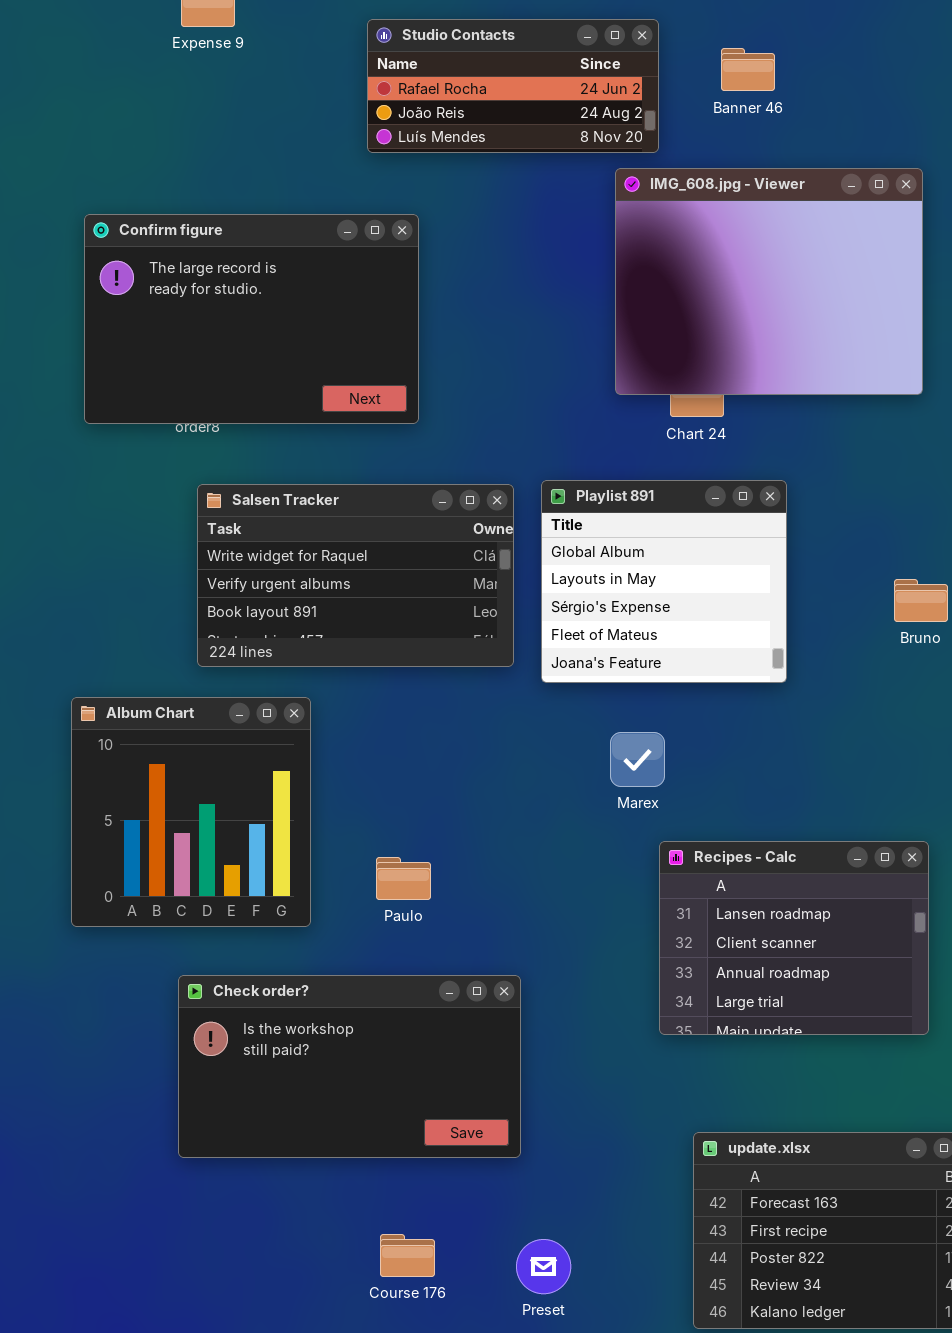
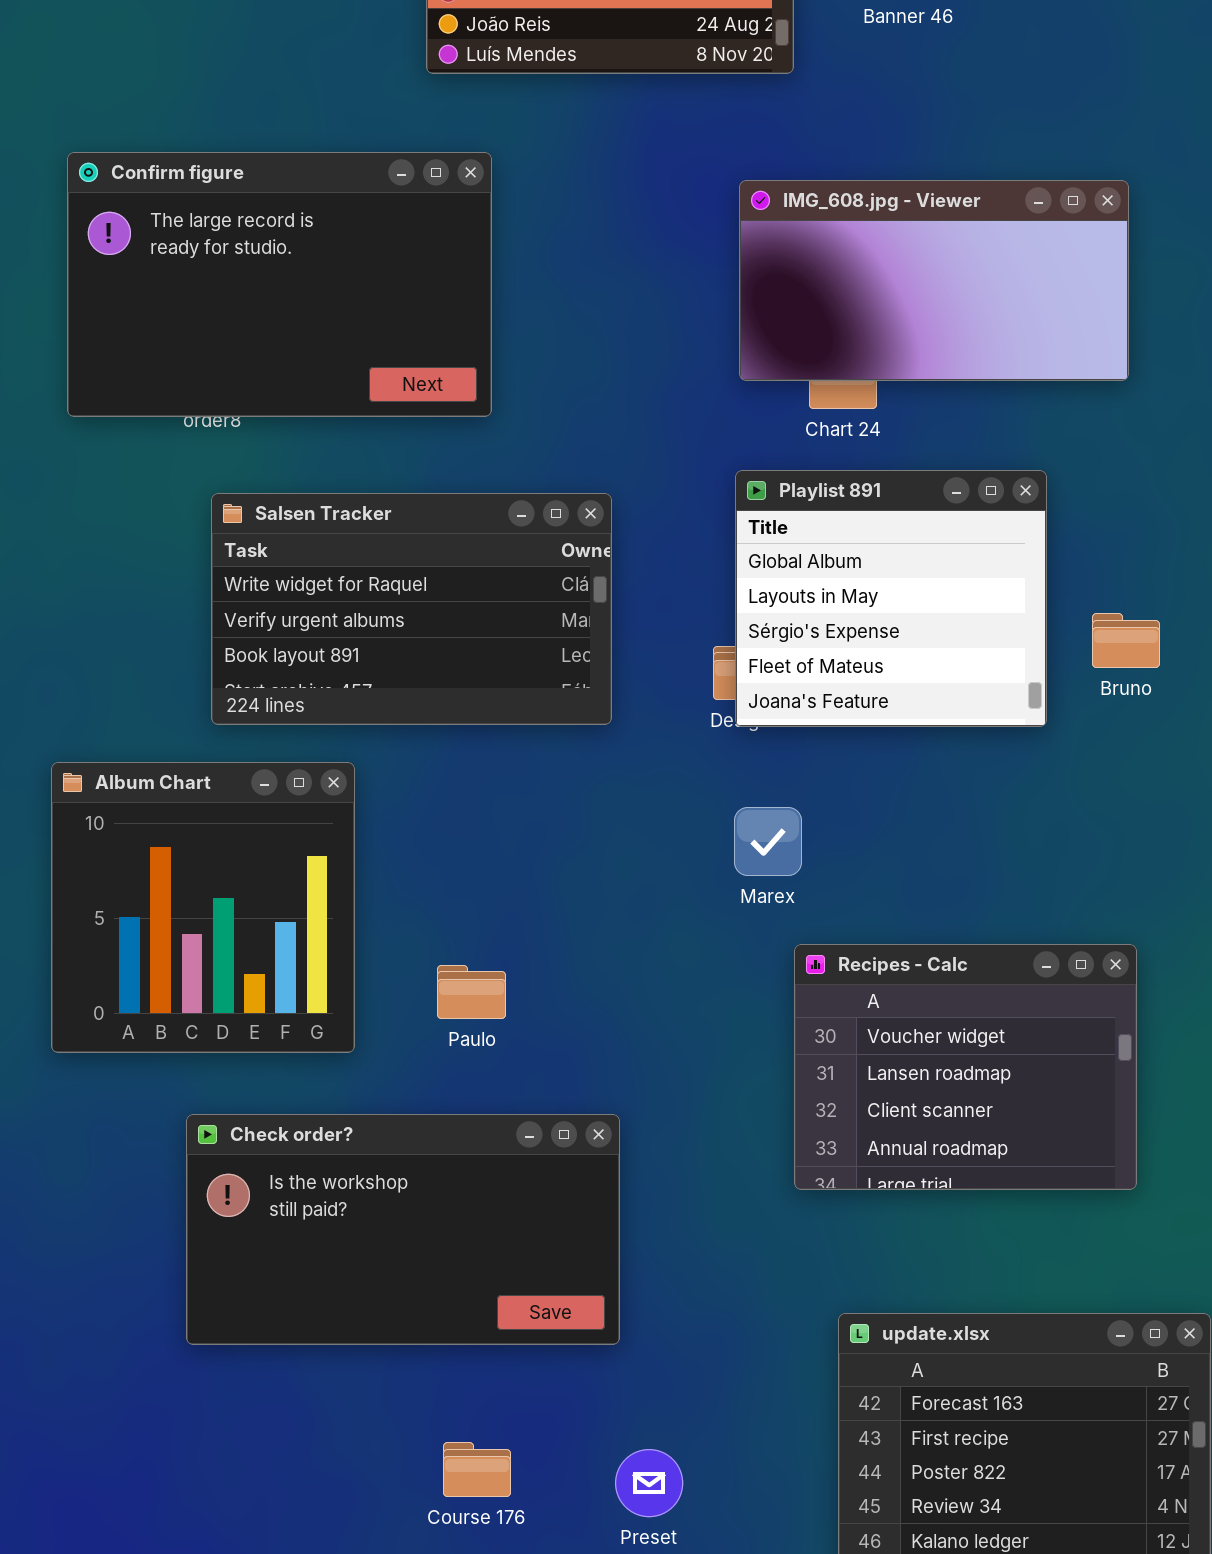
IMG_608.jpg - Viewer: [615,168,923,395] -> [739,180,1129,381], resized
Playlist 891: [541,480,787,683] -> [735,470,1047,727], moved
Recipes - Calc: [659,841,929,1035] -> [794,944,1137,1190], scrolled up 1 row

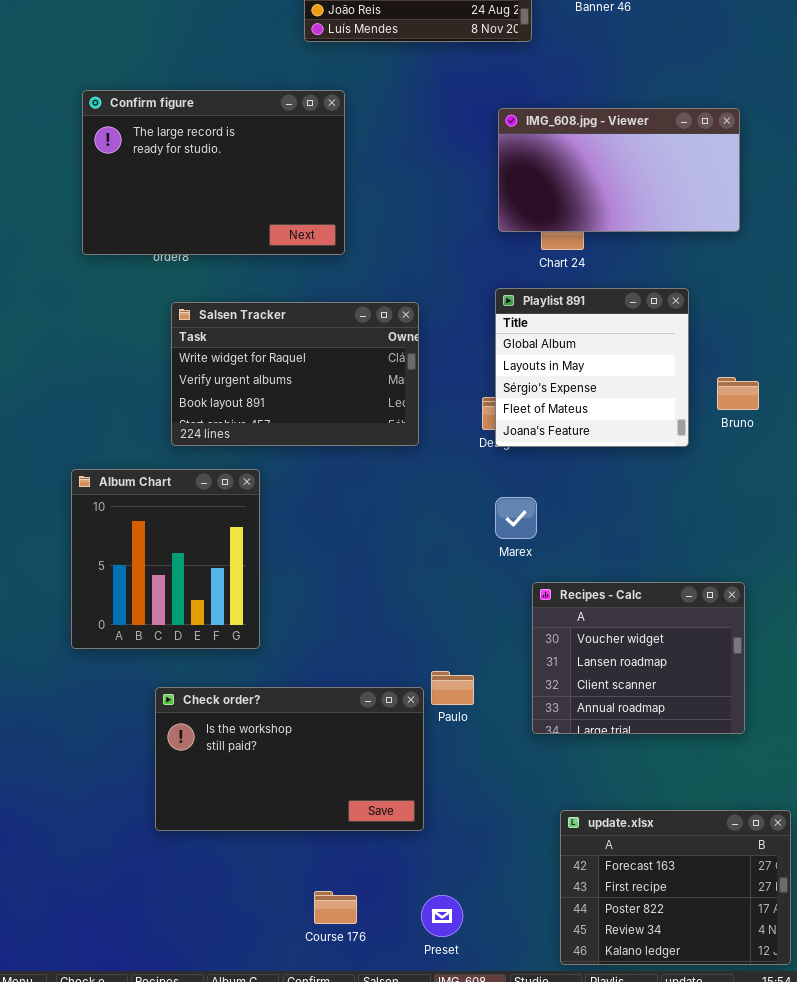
Paulo: [437,965,506,1019] -> [431,671,474,705], moved

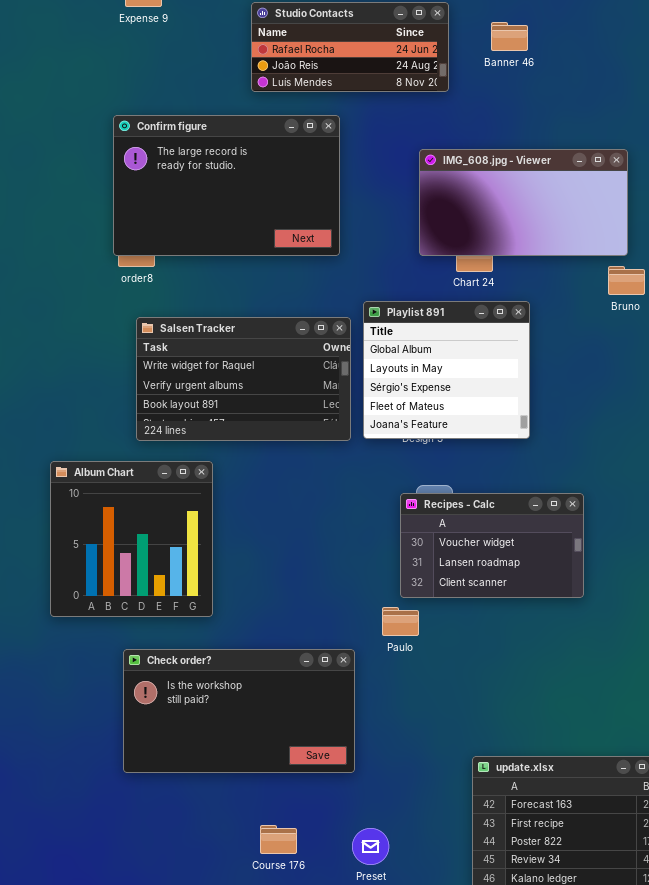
Confirm figure: [82,90,345,255] -> [113,115,340,256], moved
Playlist 891: [495,288,689,447] -> [363,301,530,439], moved
Bruno: [717,377,759,410] -> [608,266,645,295], moved
Recipes - Calc: [532,582,745,734] -> [400,493,584,598], moved, resized
Paulo: [431,671,474,705] -> [382,607,419,636], moved

